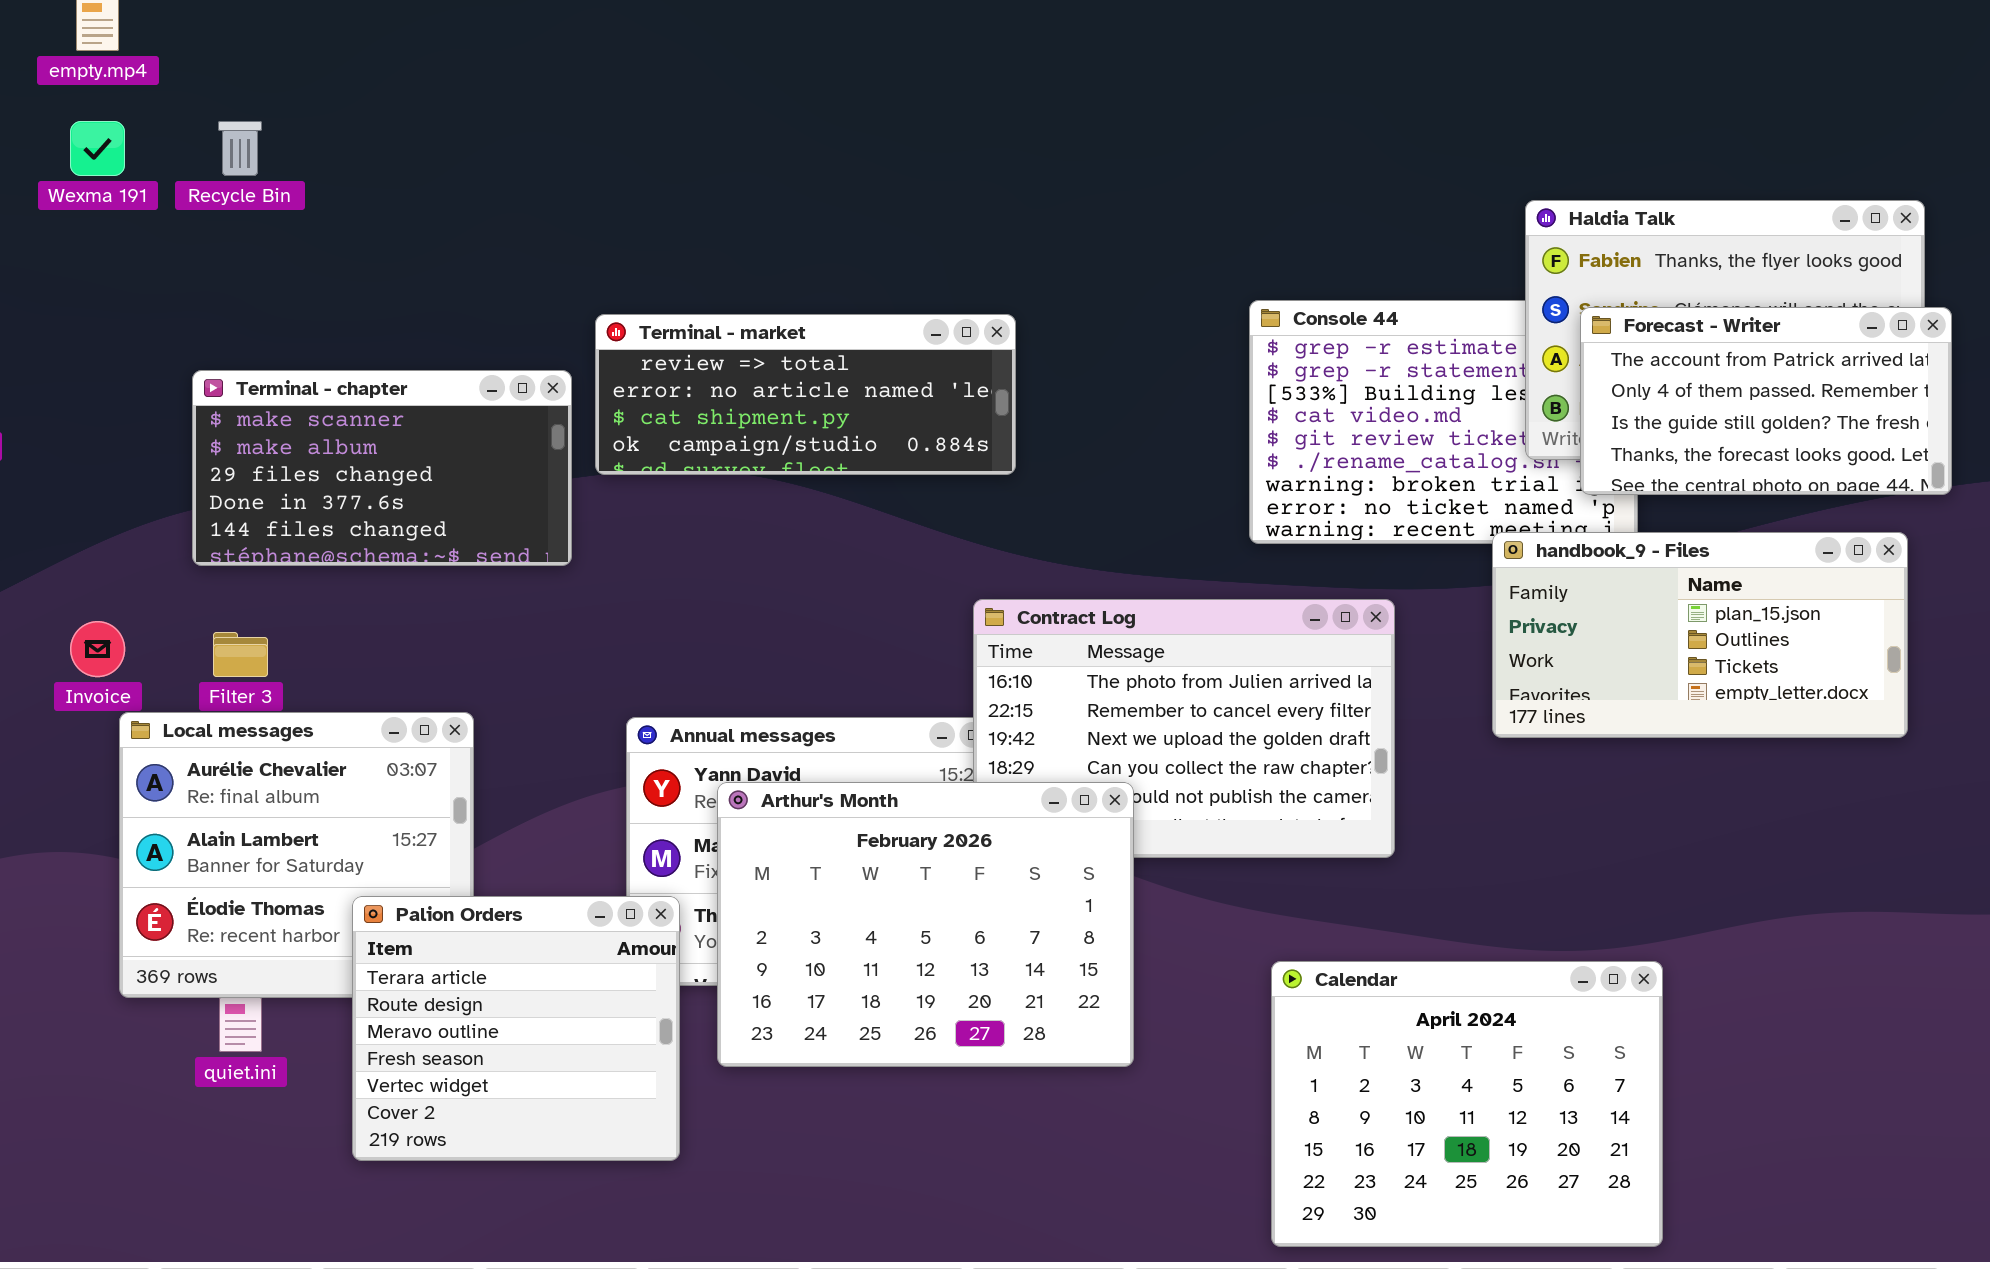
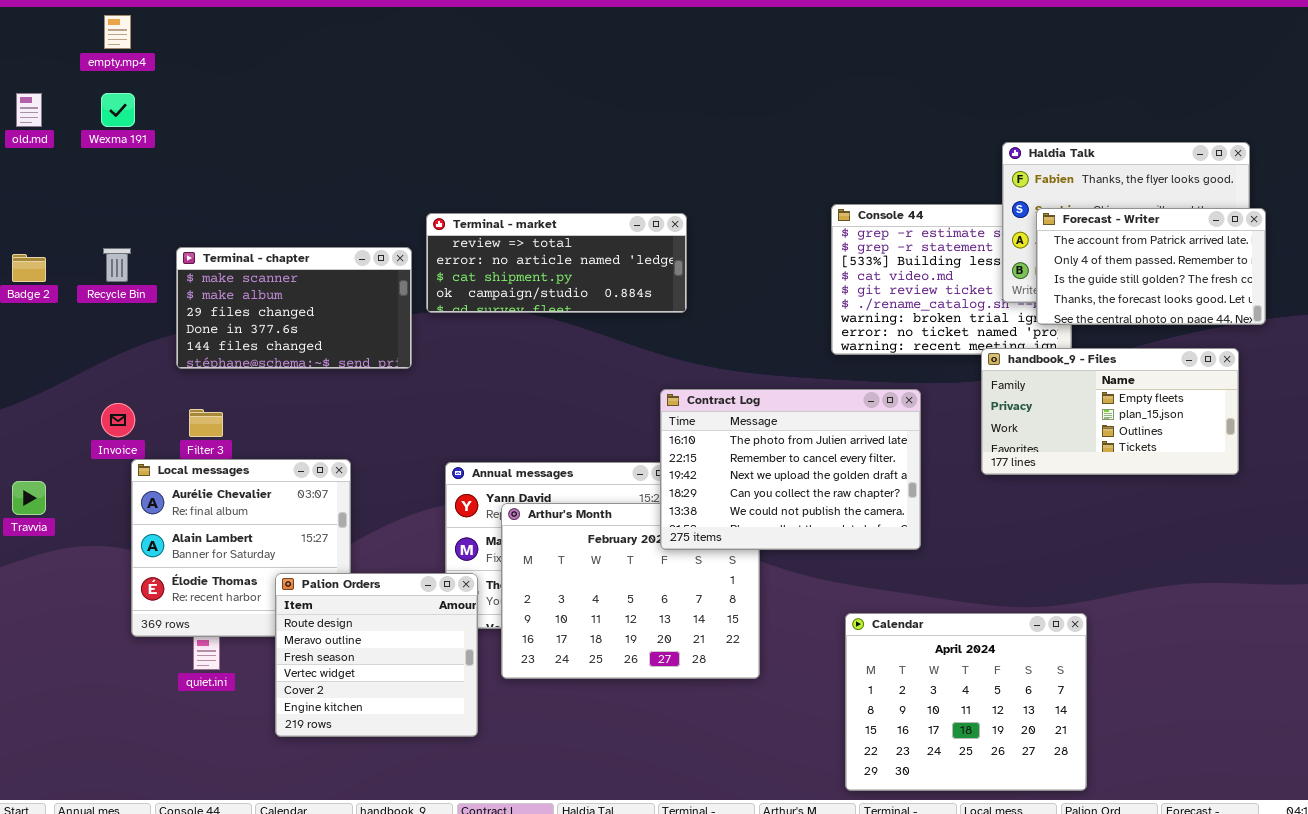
Recycle Bin: [218,121,262,176] -> [103,248,131,282], moved
handbook_9 - Files: [1492,532,1908,738] -> [981,348,1239,475], scrolled up 1 row
Contract Log: [973,599,1395,858] -> [660,389,921,550], raised
Palion Orders: [352,896,680,1161] -> [275,573,478,737], scrolled down 1 row

